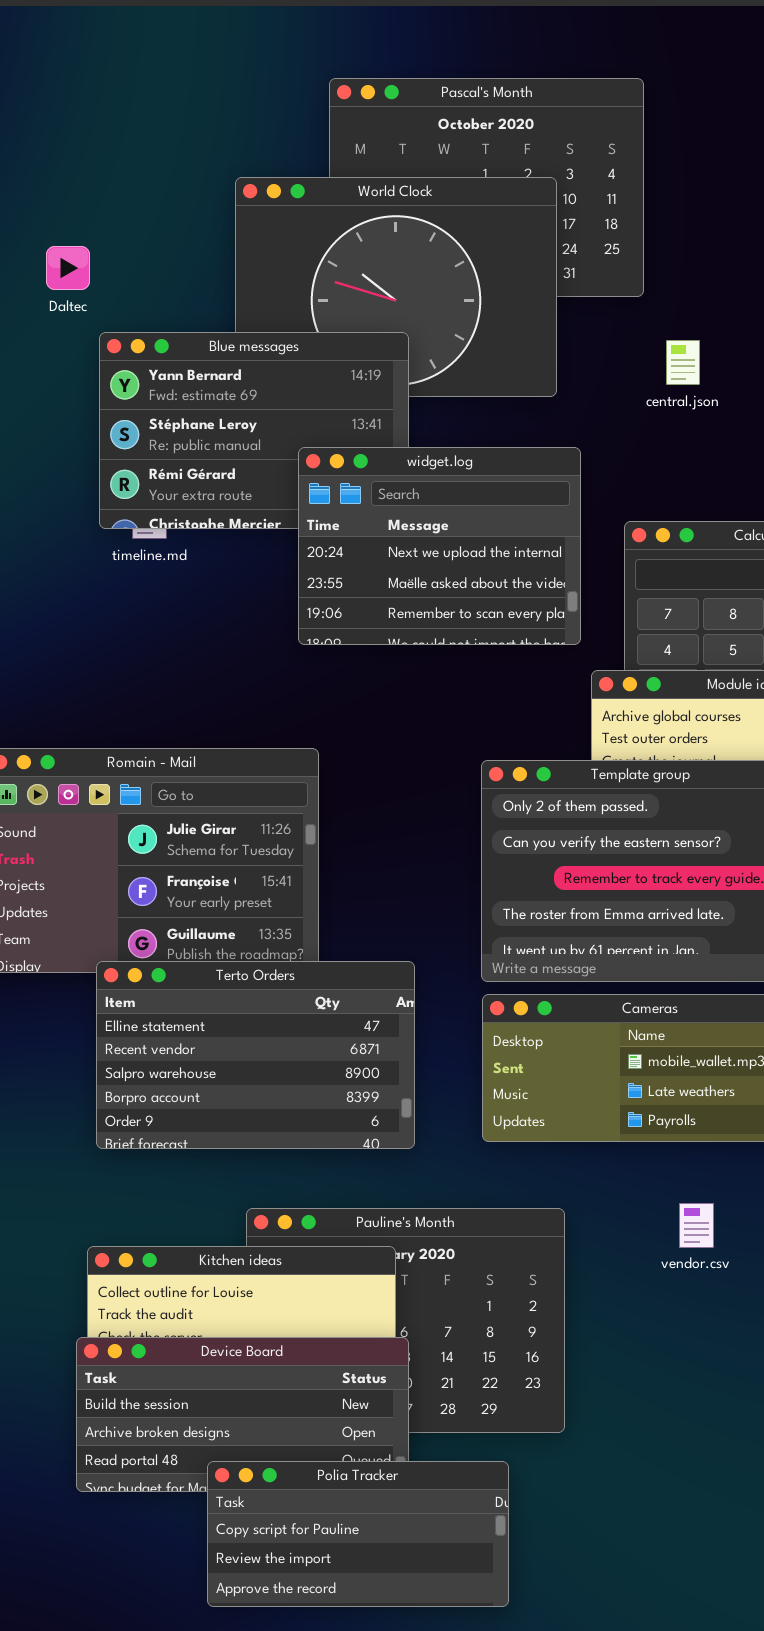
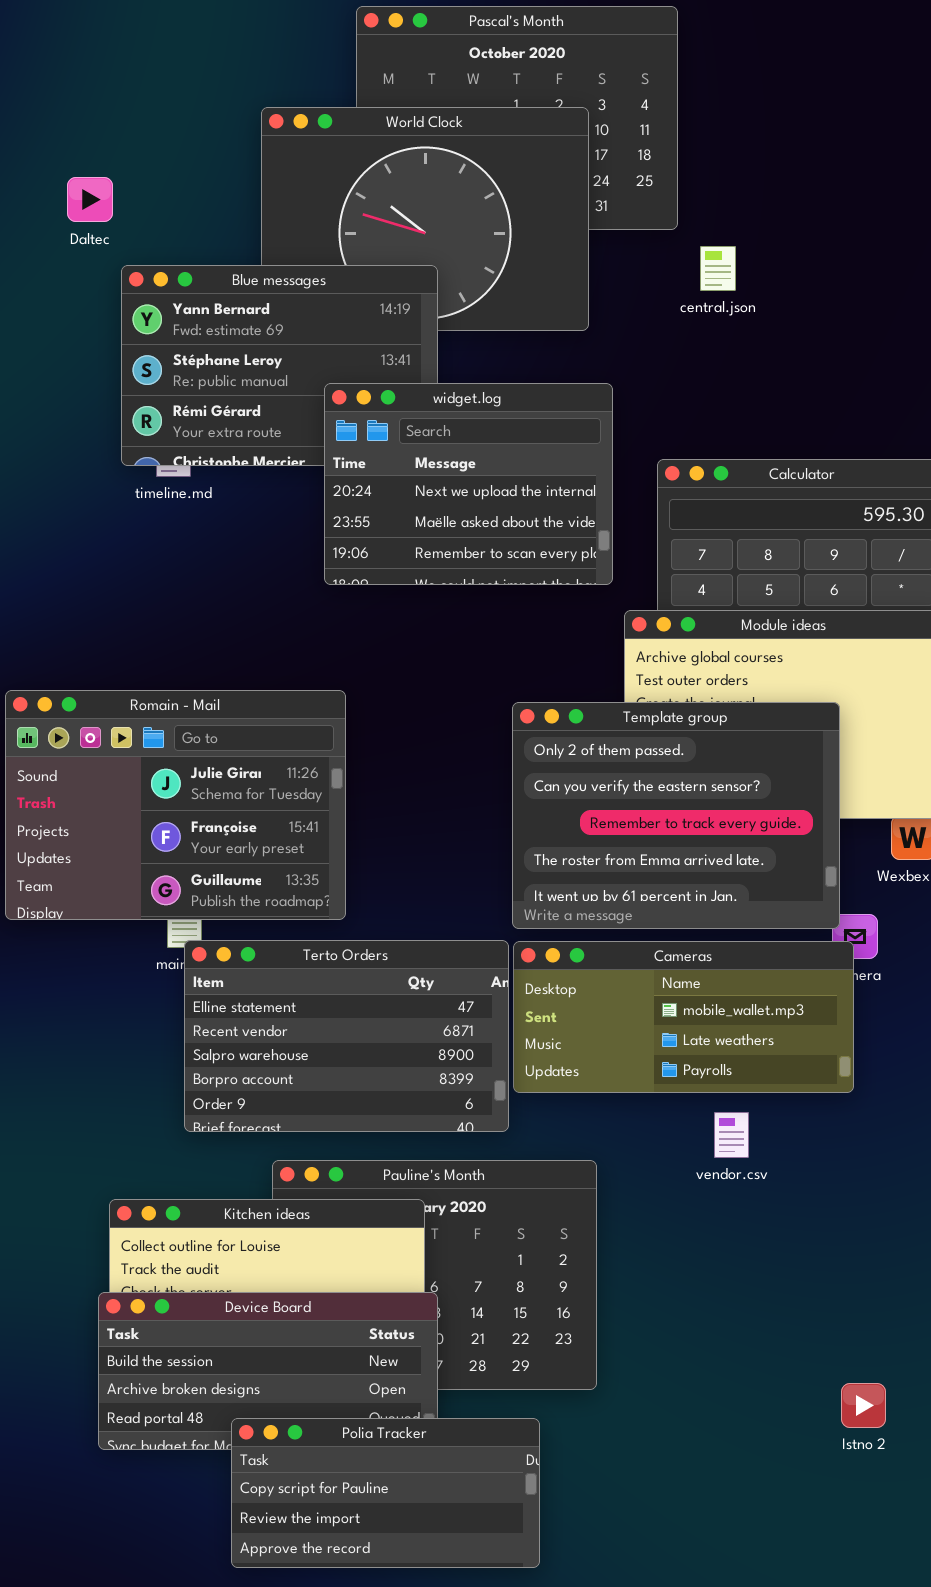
central.json: [666,340,700,385] -> [700,246,736,291], moved
Terto Orders: [96,961,415,1149] -> [184,940,509,1132], moved
vendor.csv: [679,1203,714,1248] -> [714,1112,749,1158], moved

